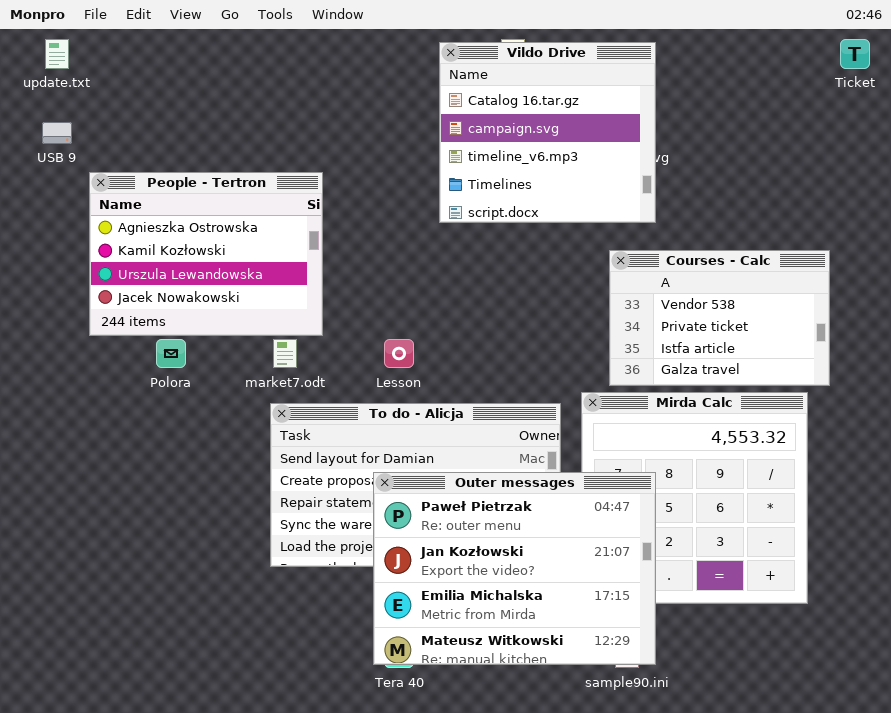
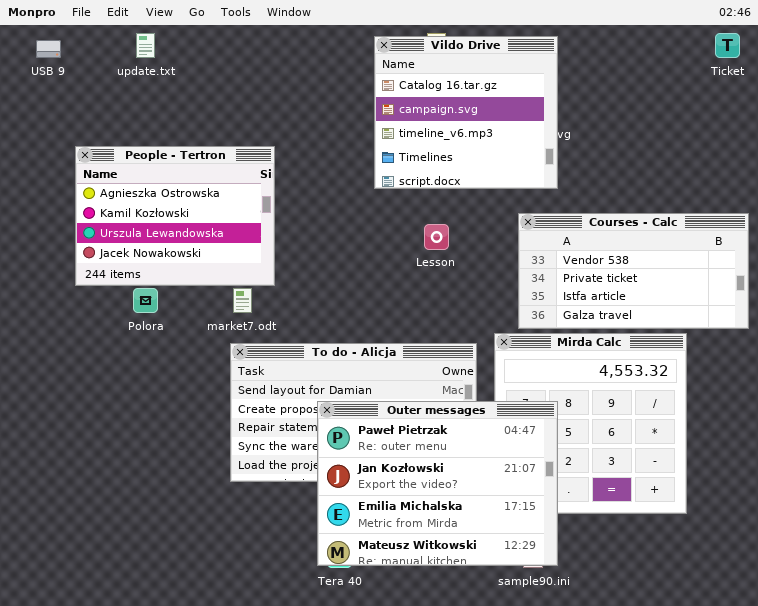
update.txt: [45,39,69,69] -> [136,33,155,58], moved
USB 9: [42,122,72,144] -> [36,40,61,58], moved
Courses - Calc: [609,250,830,386] -> [518,213,749,329], resized
Lesson: [384,339,414,368] -> [424,224,449,250], moved

